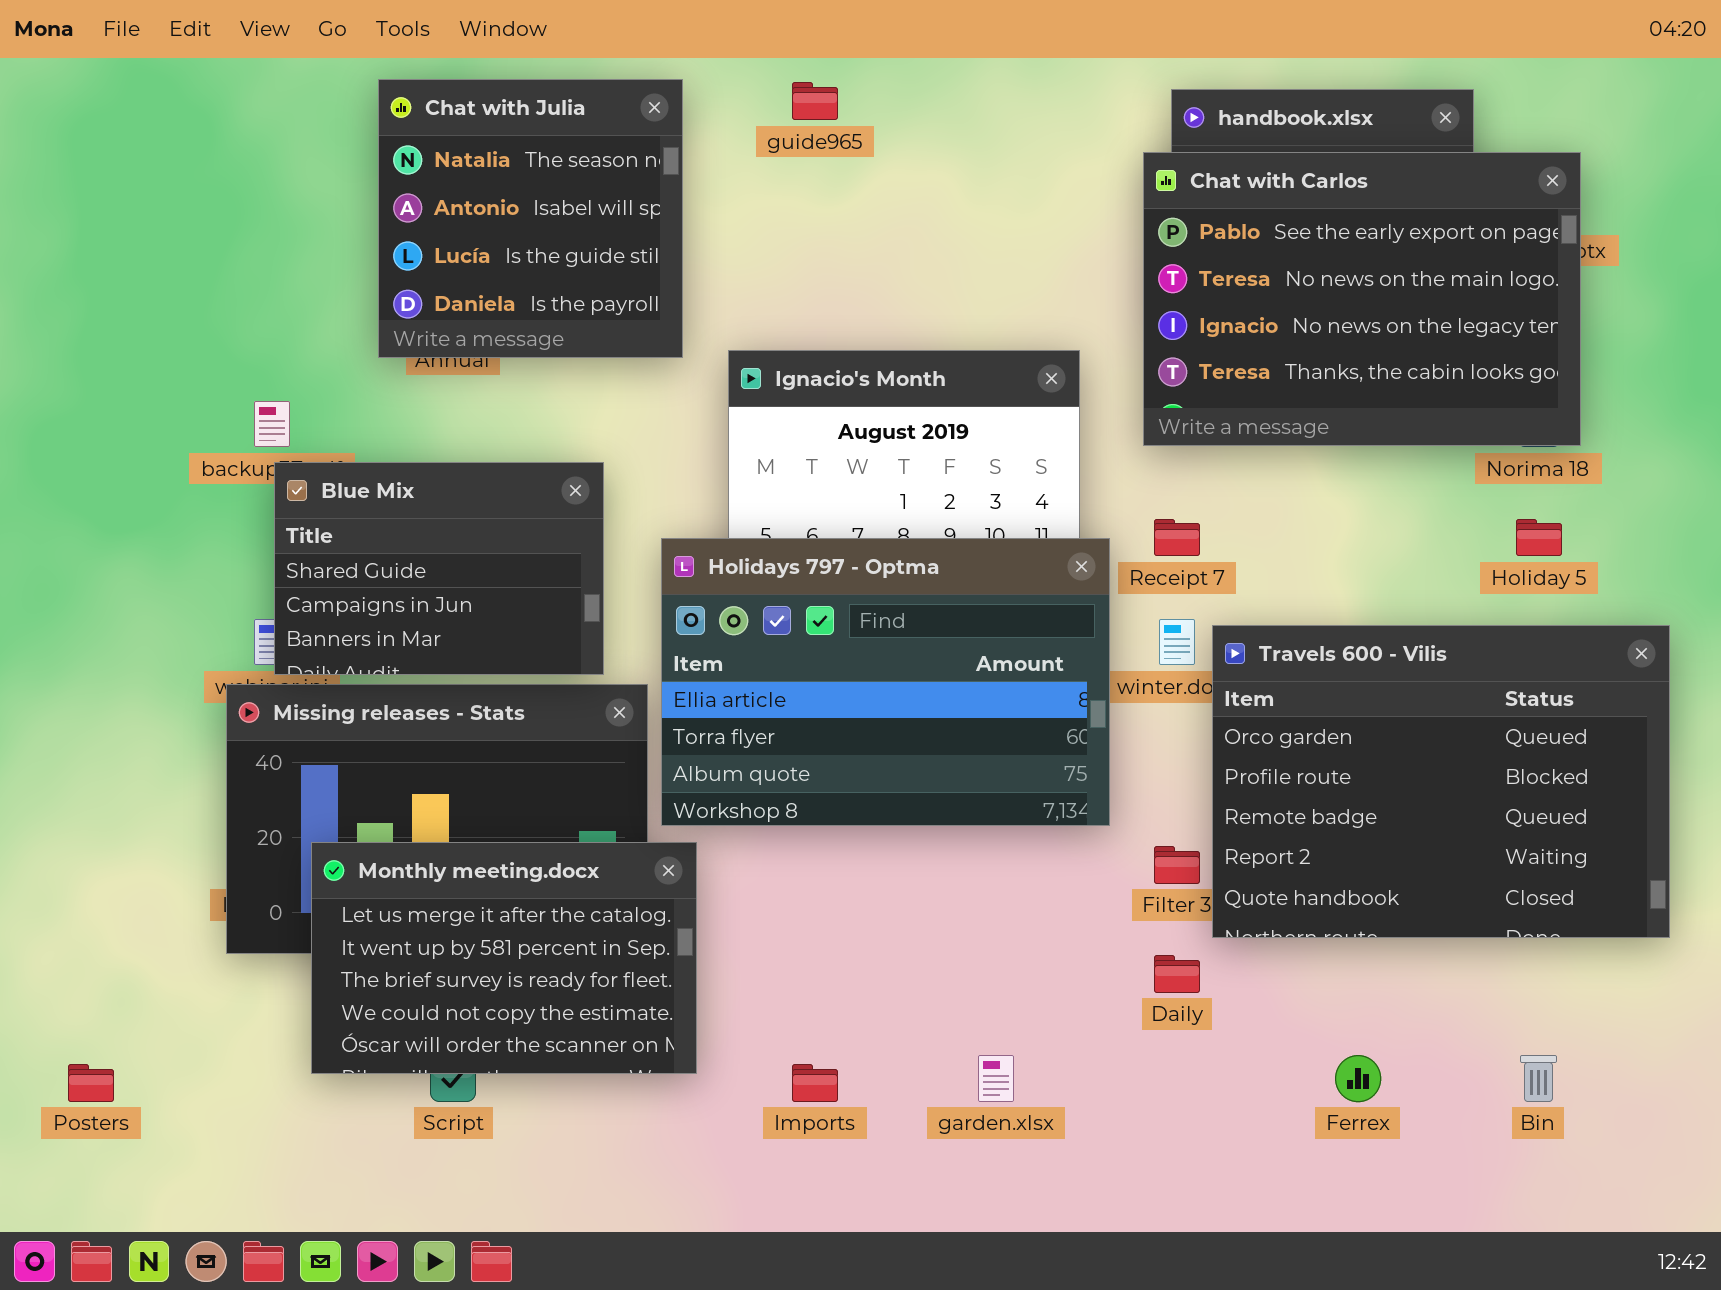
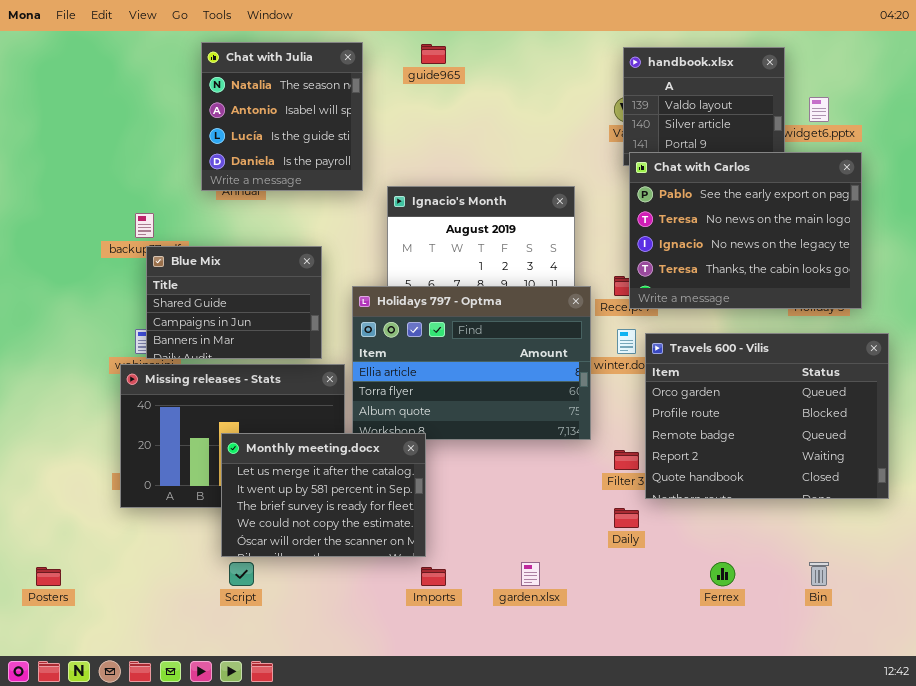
Chat with Carlos: [1143,152,1581,446] -> [629,152,862,309], moved
Monthly meeting.docx: [311,842,697,1074] -> [221,433,426,557], moved

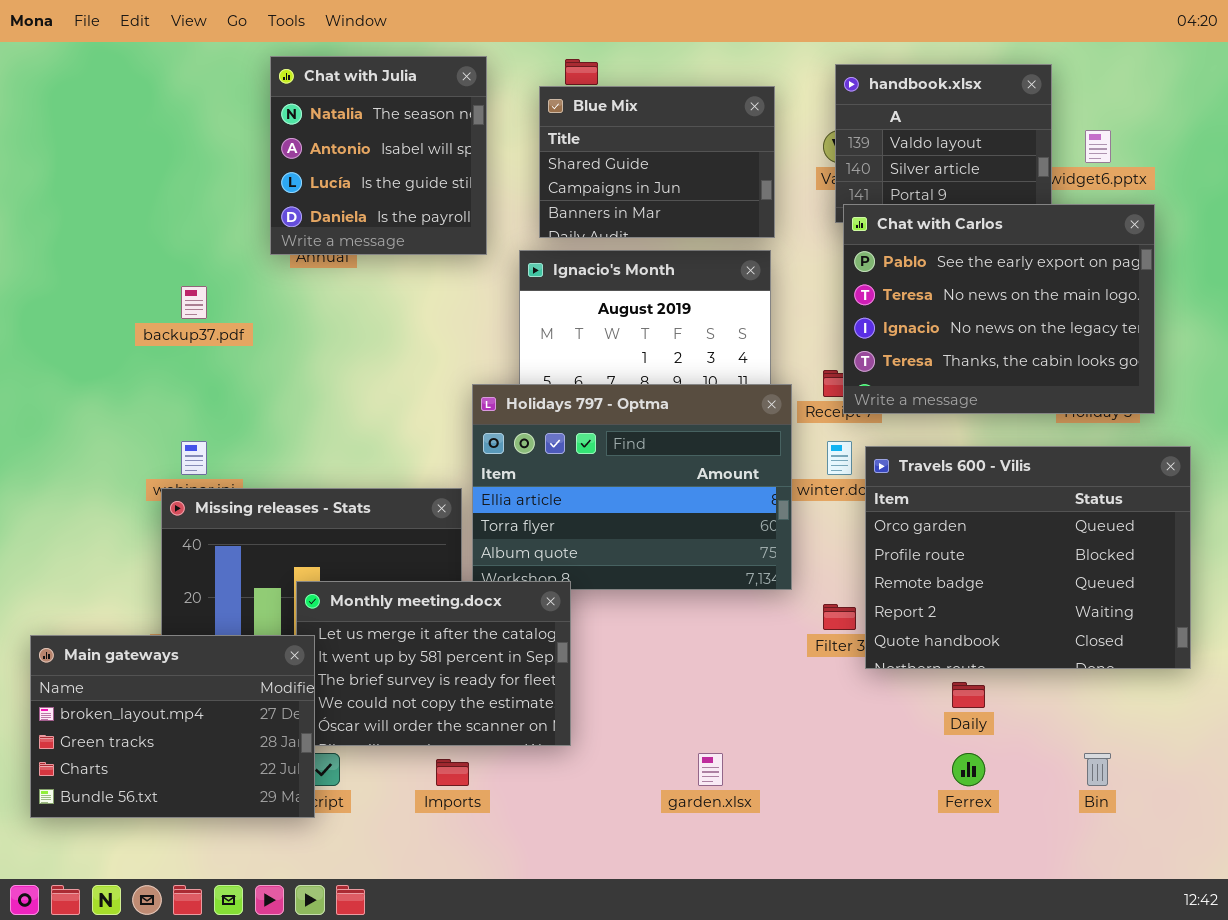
Blue Mix: [146,246,322,359] -> [539,86,775,238], moved
Main gateways: none -> [30,635,315,818], opened
Daily: [614,508,639,528] -> [952,682,985,708], moved
Imports: [421,567,446,586] -> [436,759,469,786], moved

